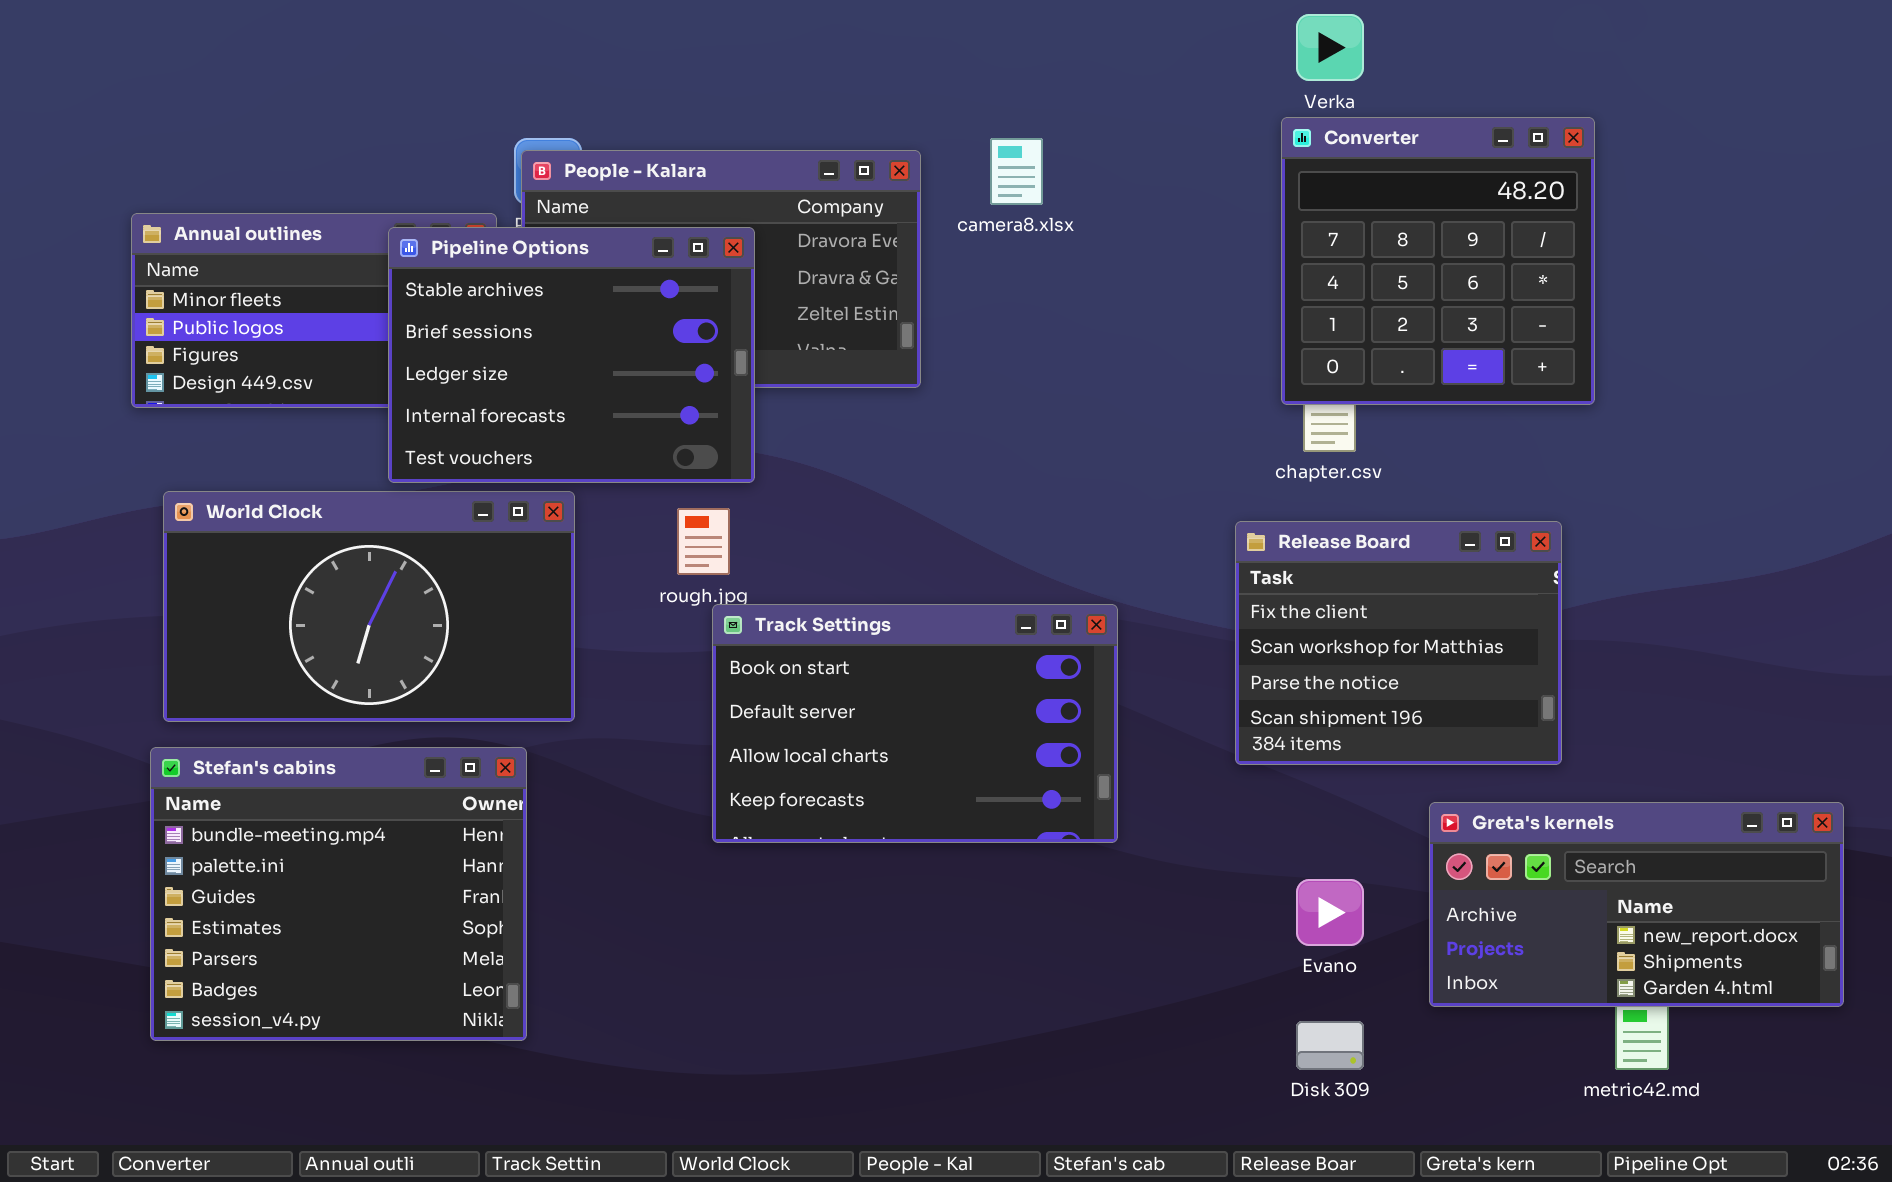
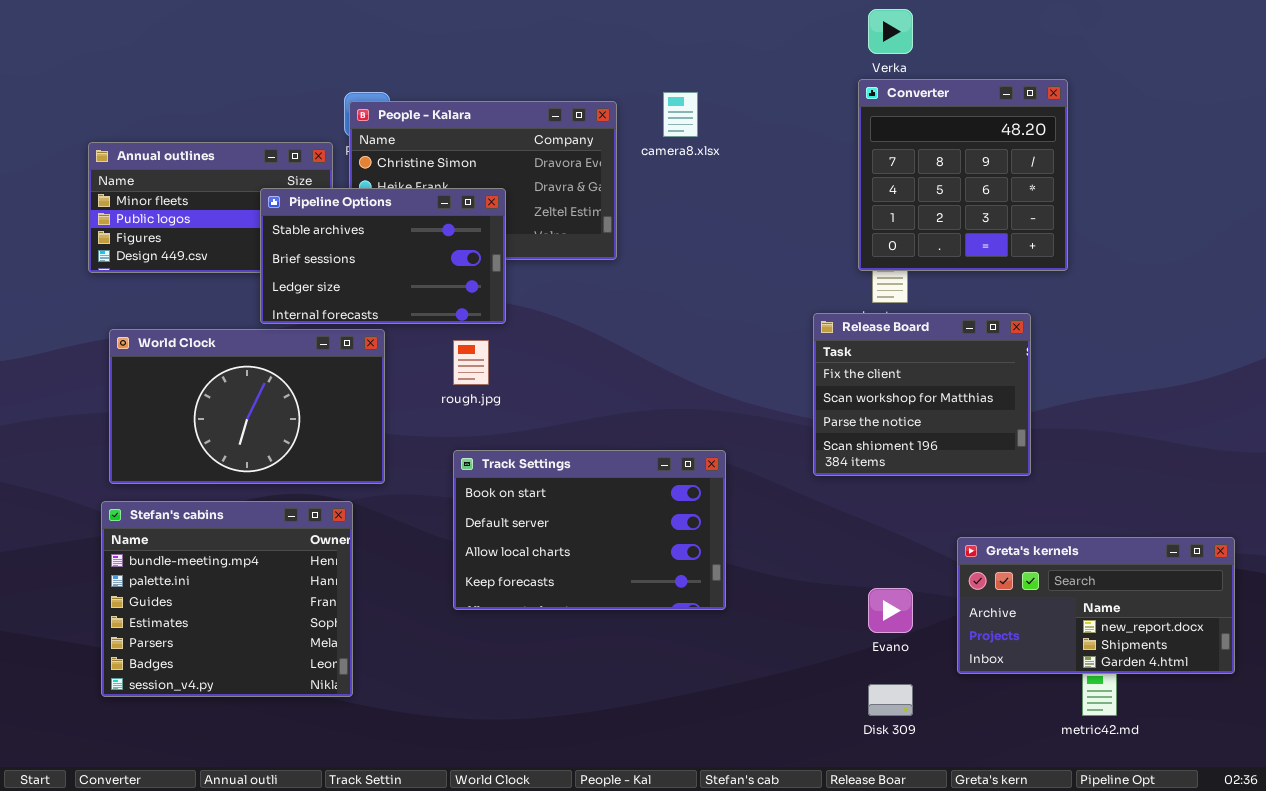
Pipeline Options: [388,227,755,483] -> [260,188,506,324], resized
Release Board: [1235,521,1562,765] -> [813,313,1031,476], moved
Track Settings: [712,604,1118,843] -> [453,450,726,610], moved

